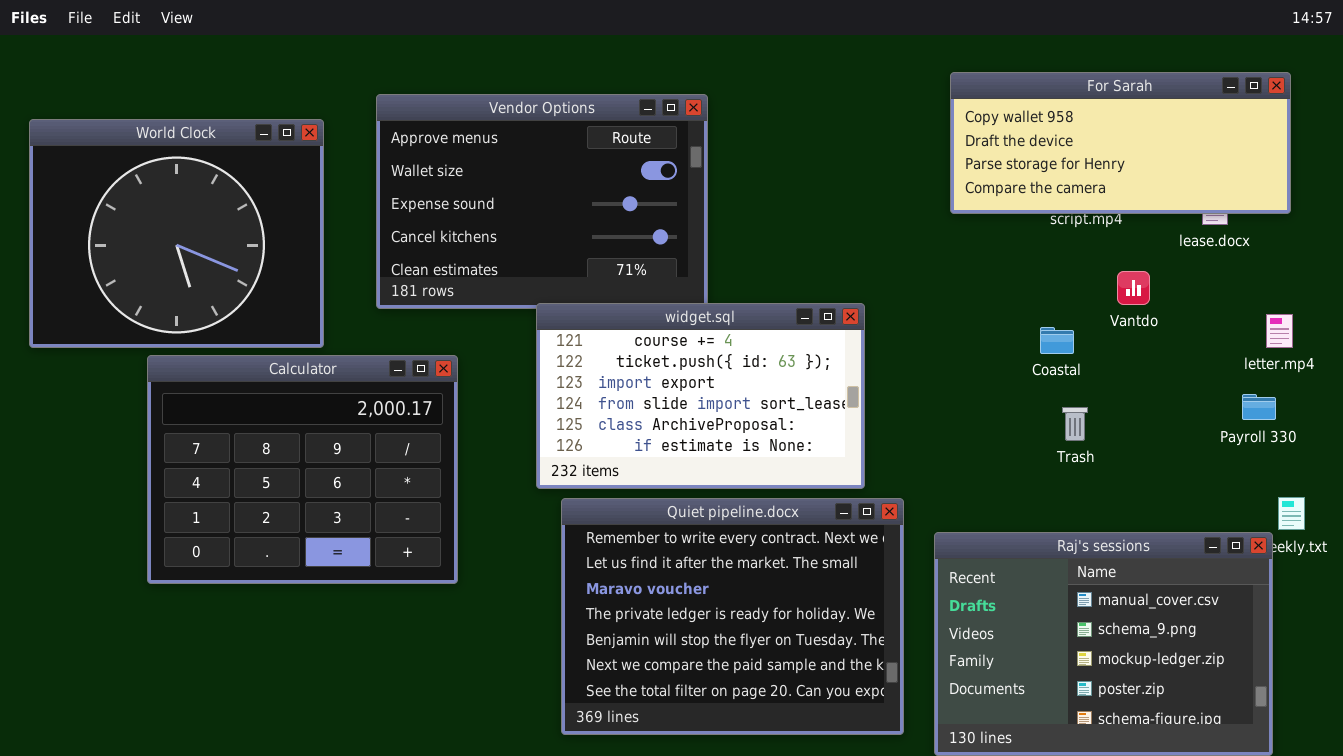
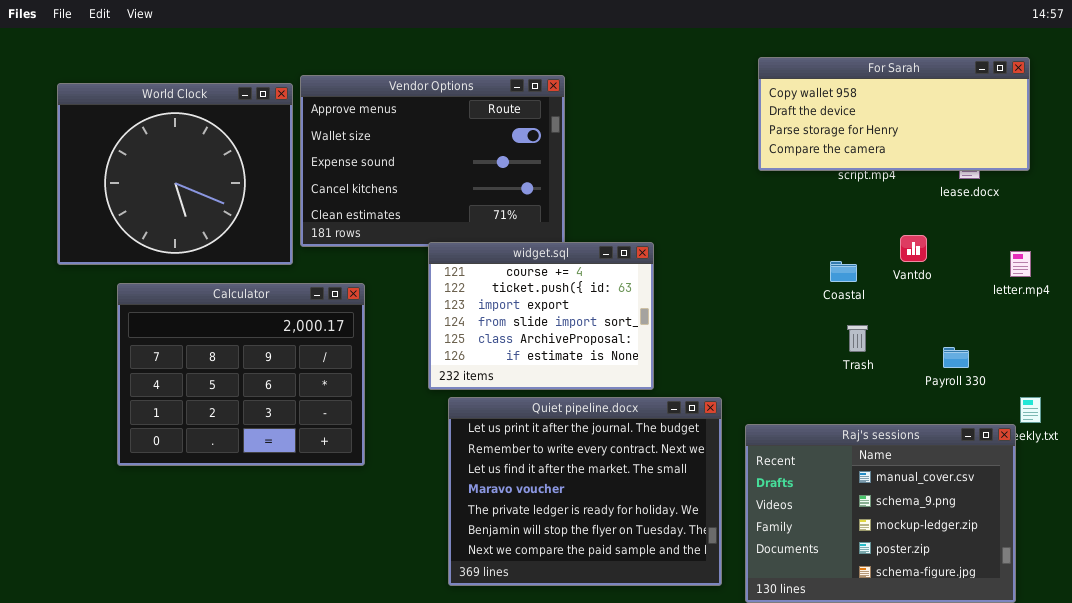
World Clock: [29,119,324,348] -> [57,83,293,265], moved
Vantdo: [1117,271,1150,305] -> [900,235,927,262], moved
widget.sql: [536,303,865,489] -> [428,242,654,390], resized
Payroll 330: [1242,394,1276,420] -> [943,347,969,368], moved
Quiet pipeline.docx: [561,498,904,735] -> [448,397,722,586], scrolled up 1 row

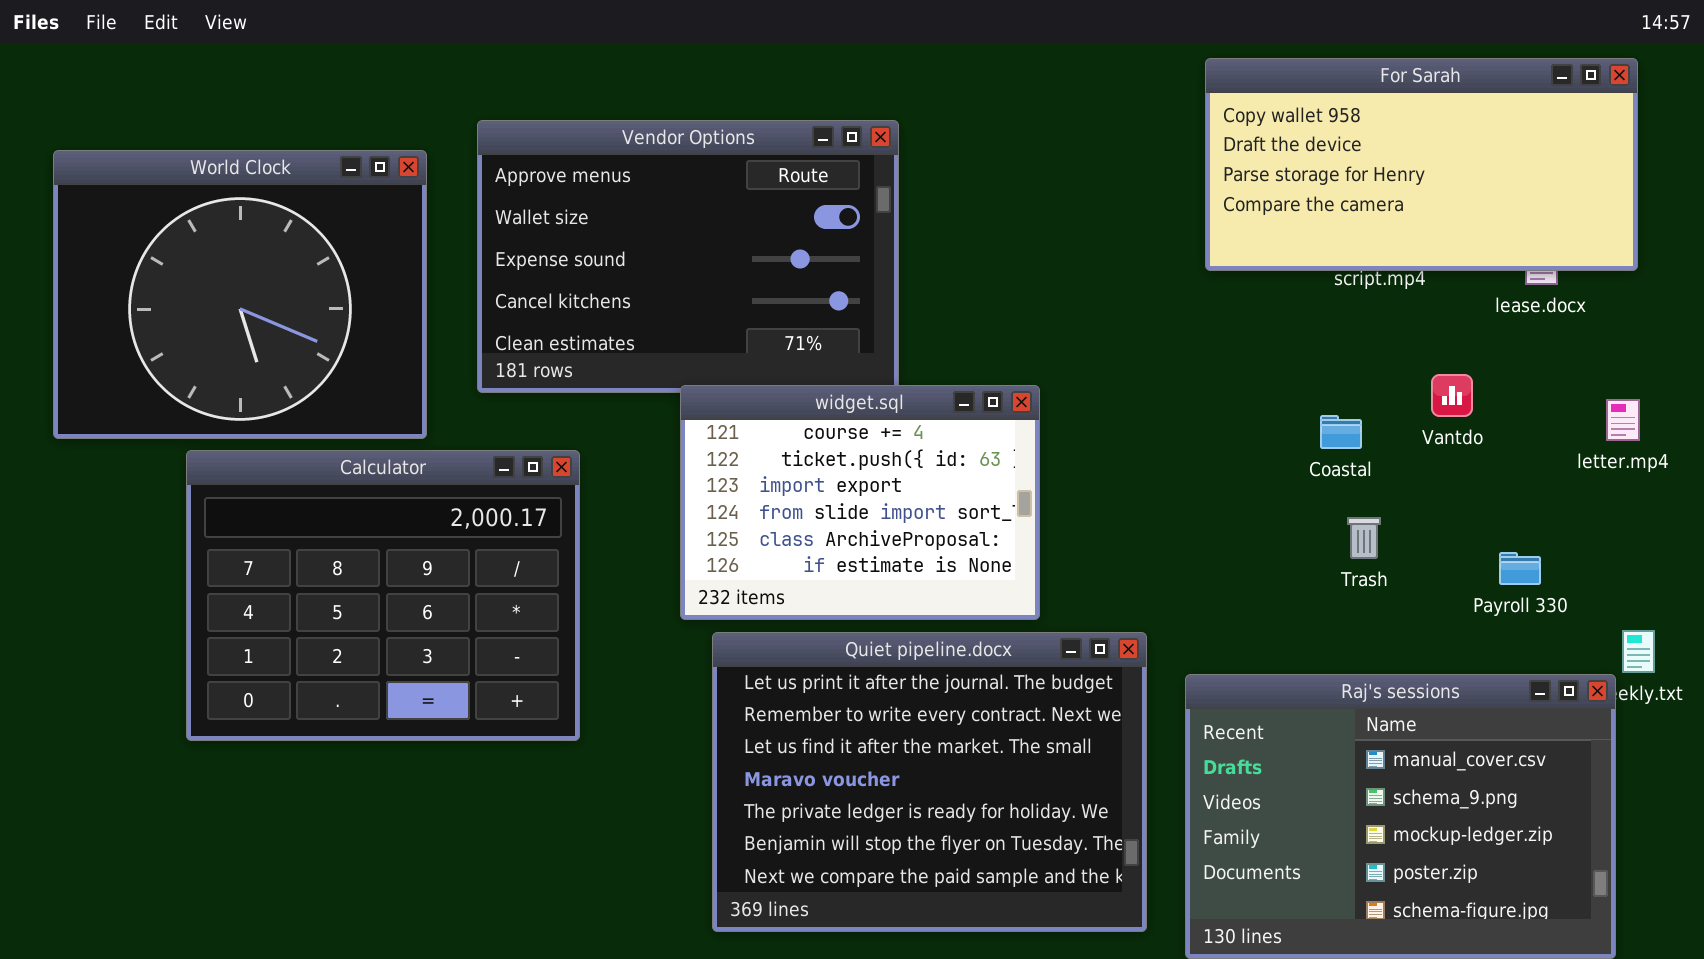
For Sarah: [758,57,1030,171] -> [1205,58,1638,271], resized
World Clock: [57,83,293,265] -> [53,150,427,439], moved

